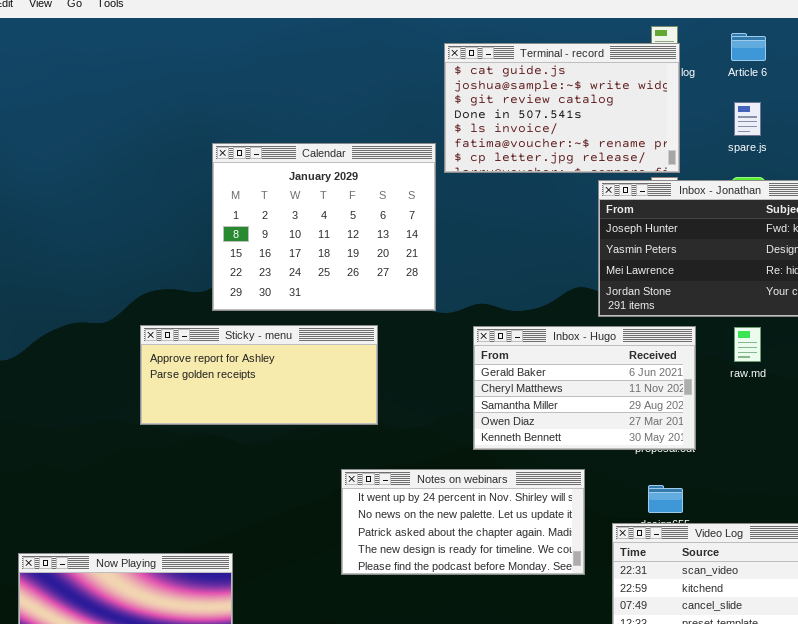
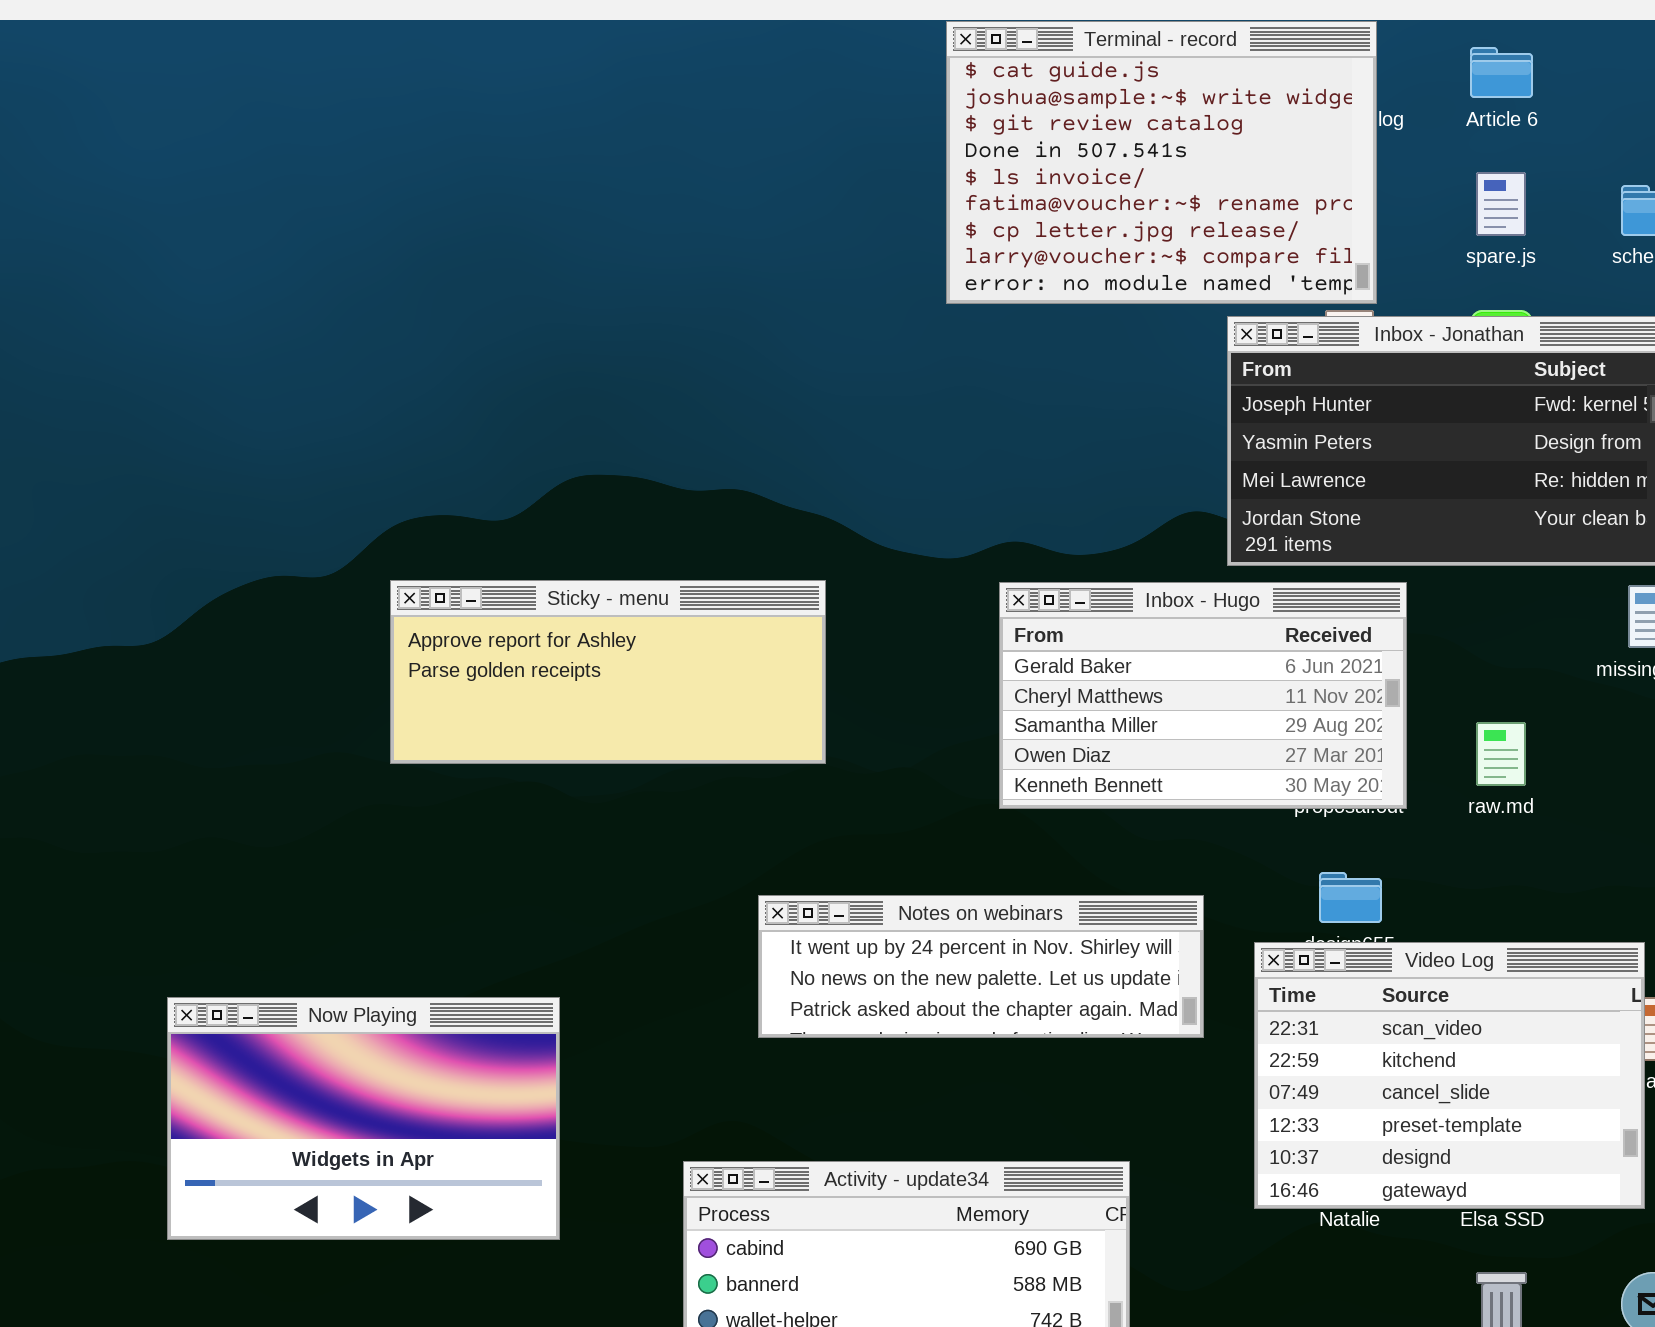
Terminal - record: [444,43,680,173] -> [946,21,1377,304], resized
Calendar: [212,143,436,311] -> none, closed
raw.md: [734,327,761,362] -> [1476,722,1526,786], moved
Notes on webinars: [341,469,585,575] -> [758,895,1204,1038], resized

